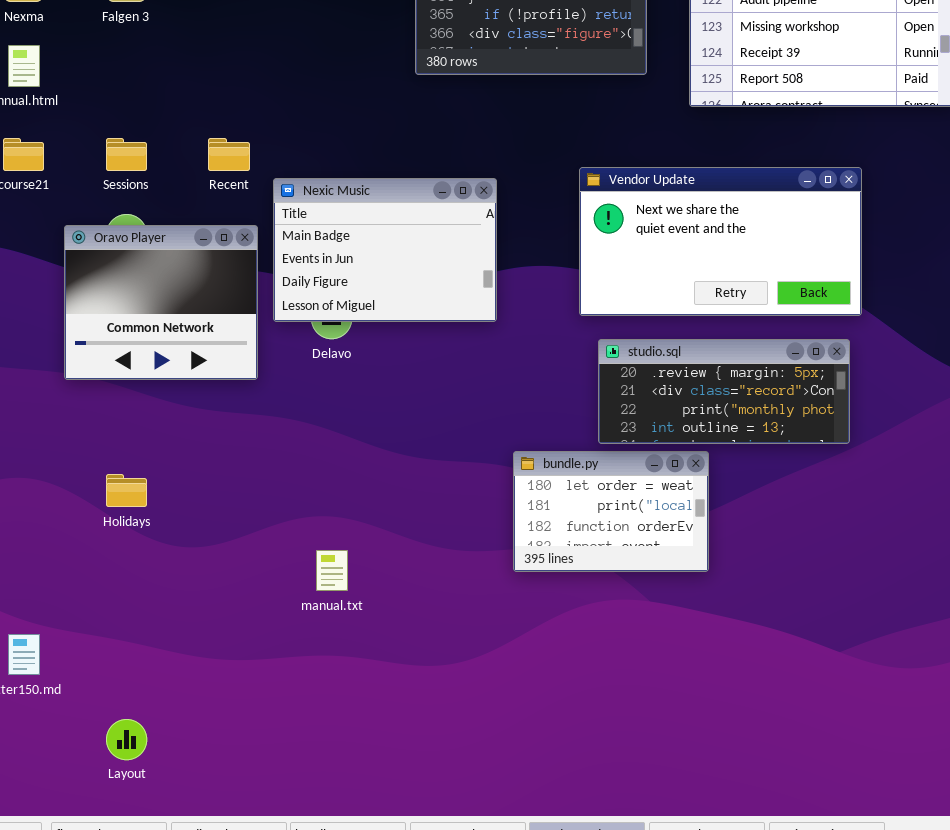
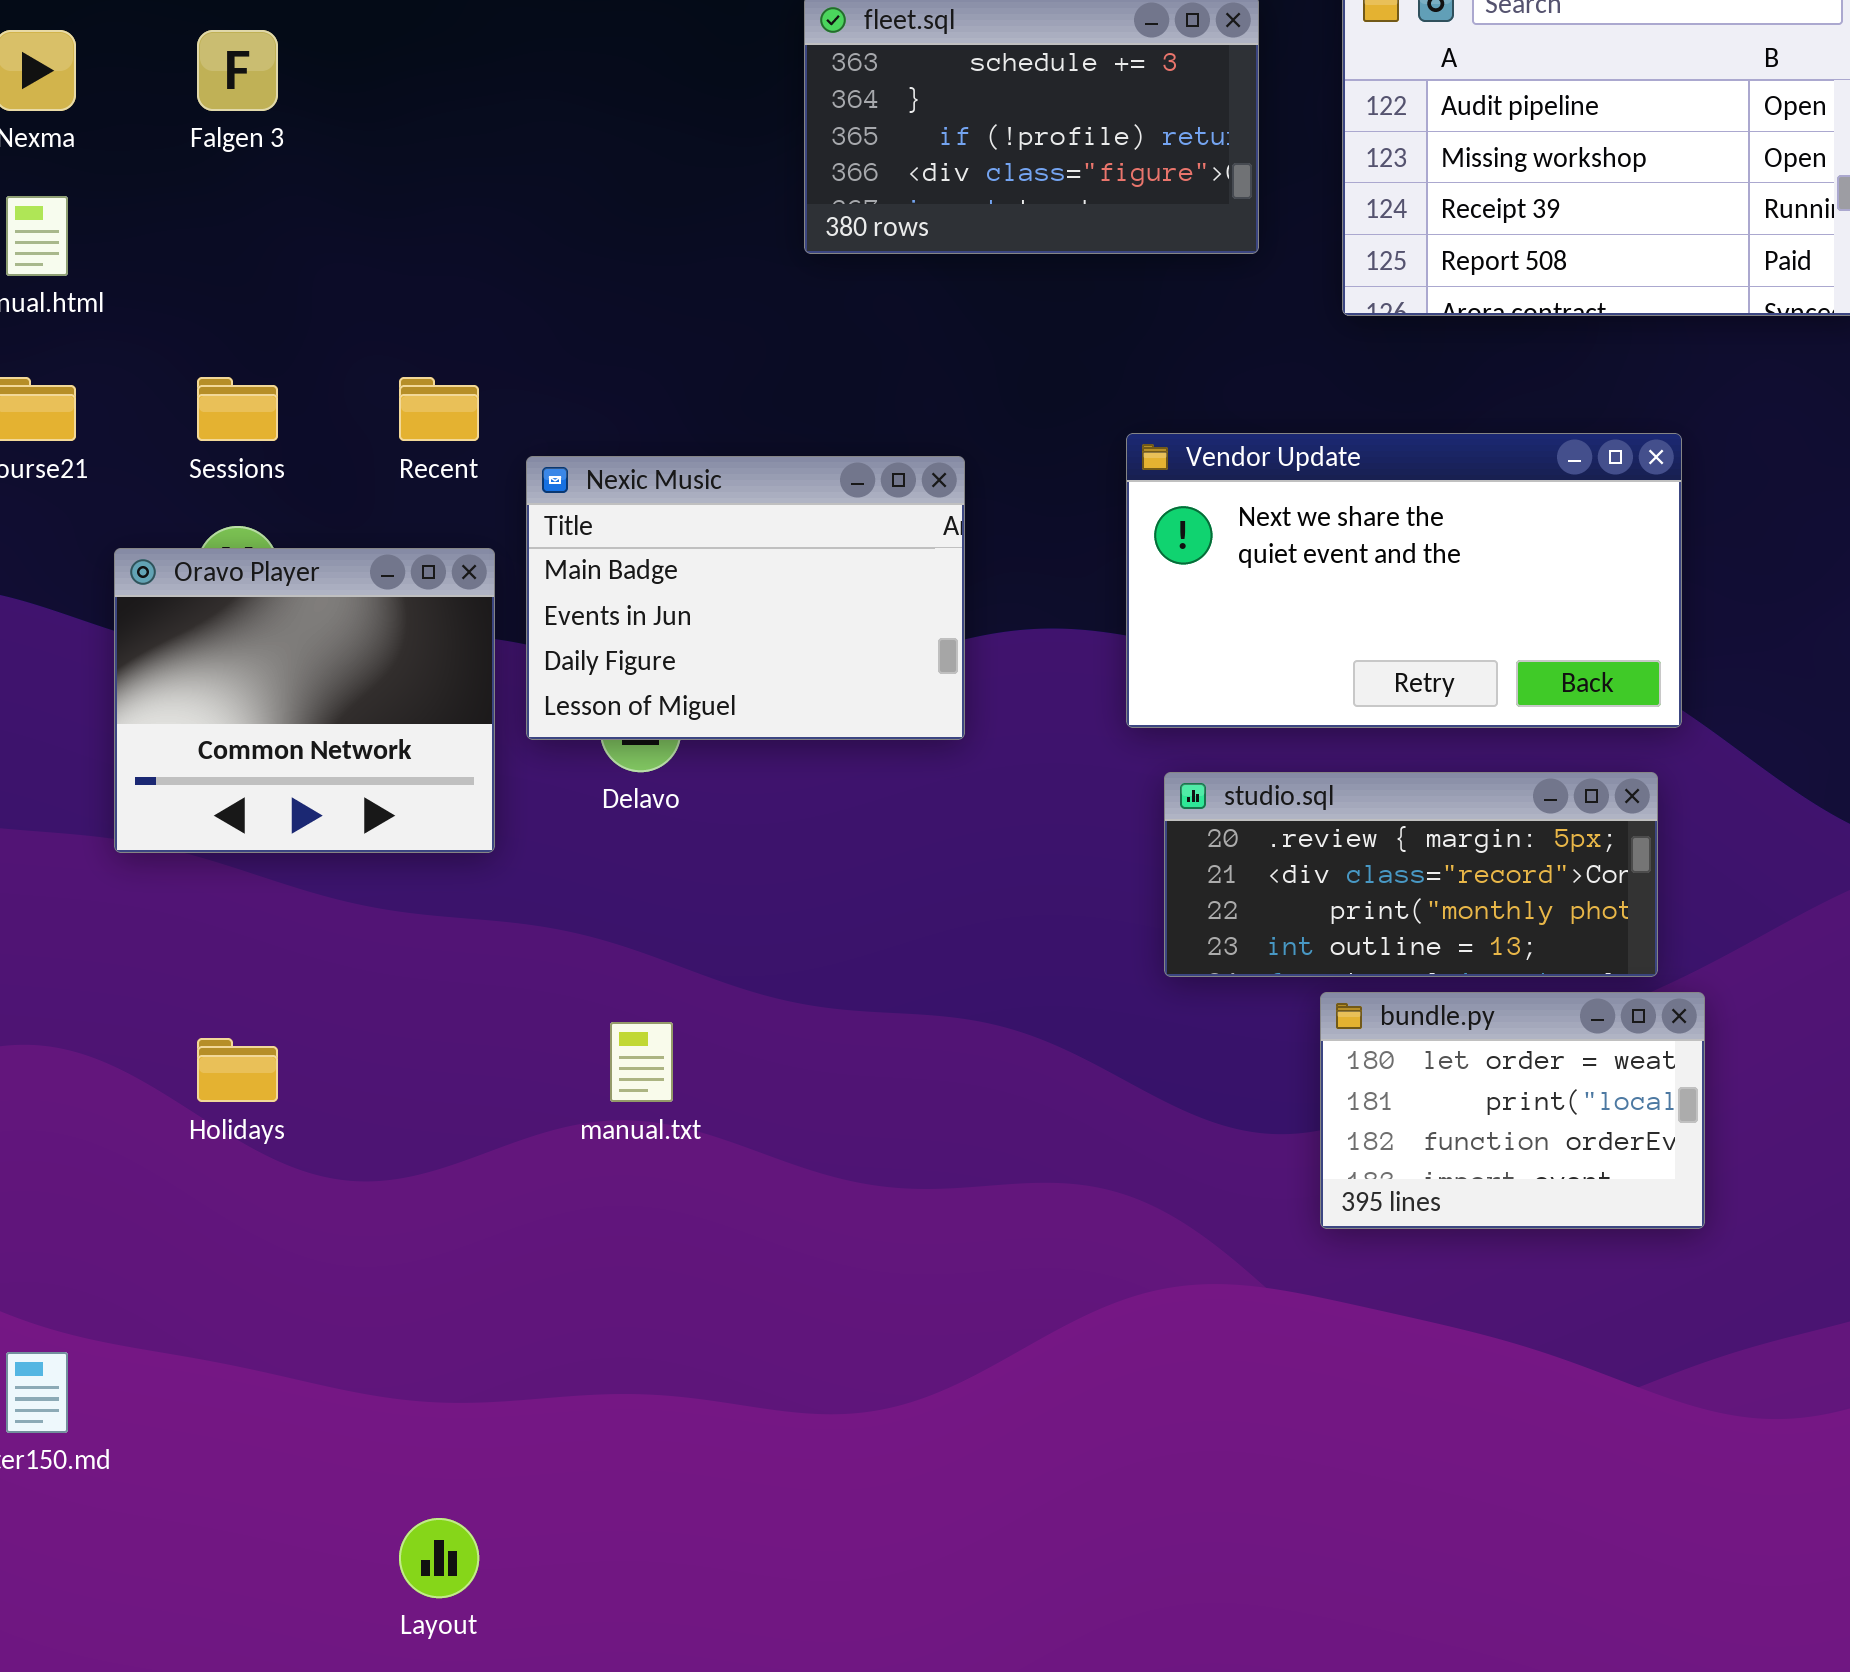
bundle.py: [513,451,709,572] -> [1320,992,1705,1229], moved
manual.txt: [316,550,348,591] -> [610,1022,673,1102], moved
Layout: [106,719,147,760] -> [399,1518,479,1598], moved

